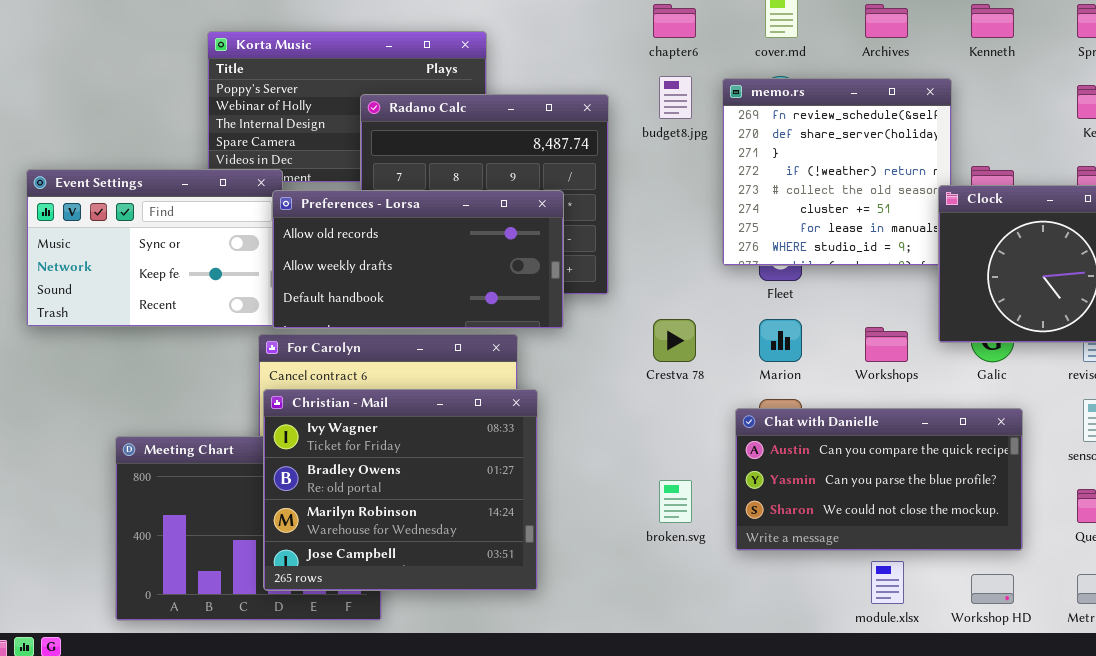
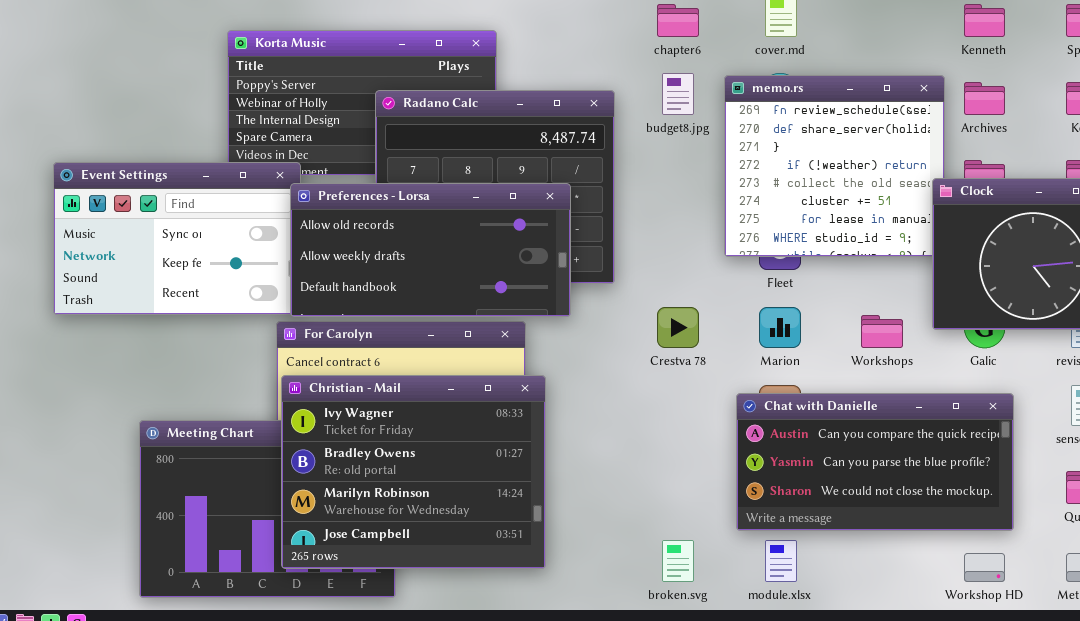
Archives: [865,4,908,38] -> [964,82,1005,115], moved
broken.svg: [659,480,692,523] -> [662,540,694,582], moved
module.xlsx: [871,561,904,604] -> [765,540,797,582], moved

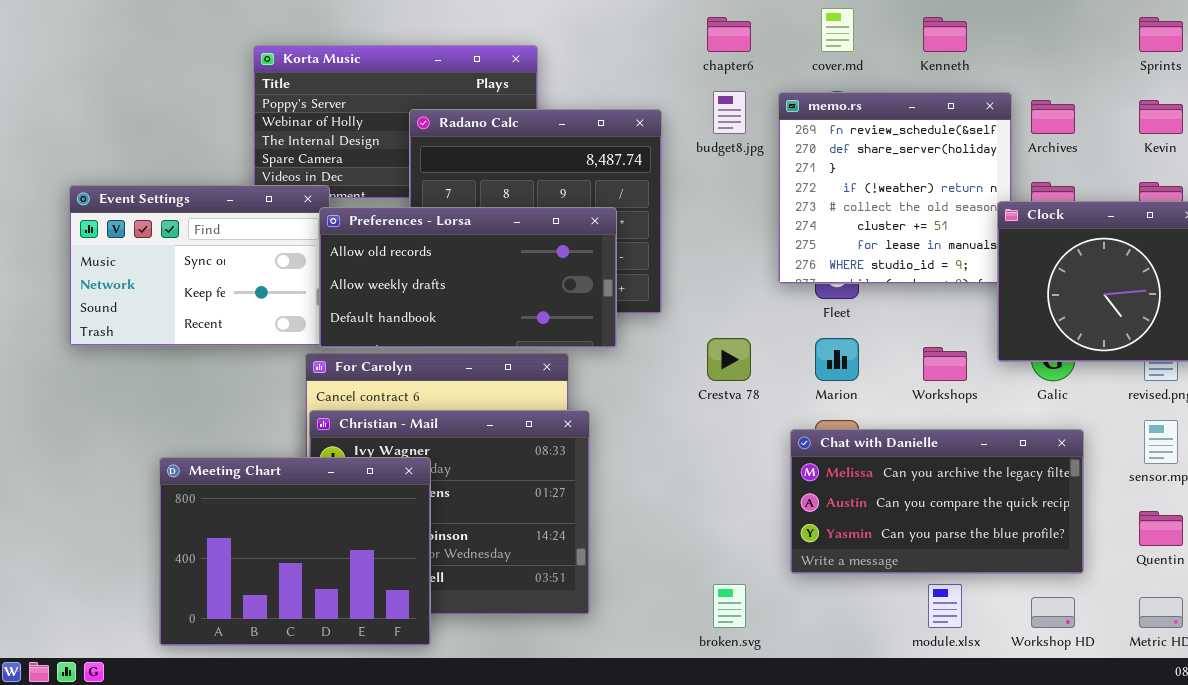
Kenneth: [964,4,1005,37] -> [923,17,967,52], moved
Chat with Danielle: [736,393,1014,531] -> [790,429,1084,574], scrolled up 1 row
Meeting Chart: [139,420,396,598] -> [159,457,431,646], raised
module.xlsx: [765,540,797,582] -> [928,584,962,628], moved

